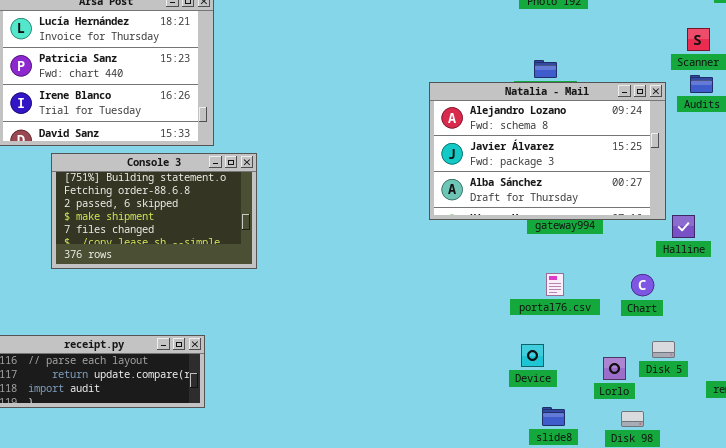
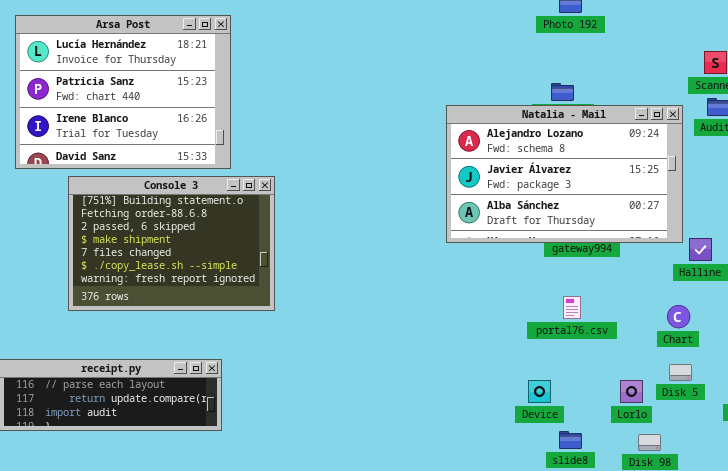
Console 3: [51,153,257,269] -> [68,176,275,311], resized
Chart: [631,274,654,296] -> [667,305,690,328], moved
Device: [521,344,544,367] -> [528,380,551,403], moved

